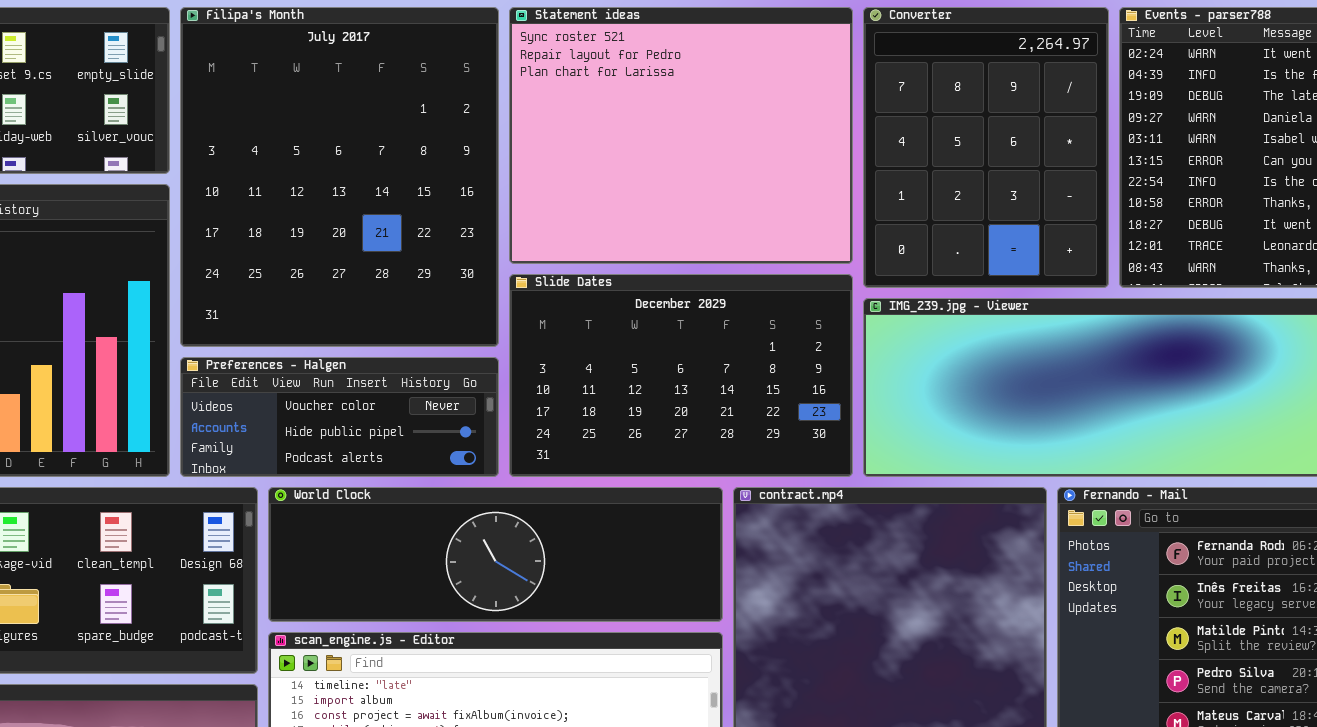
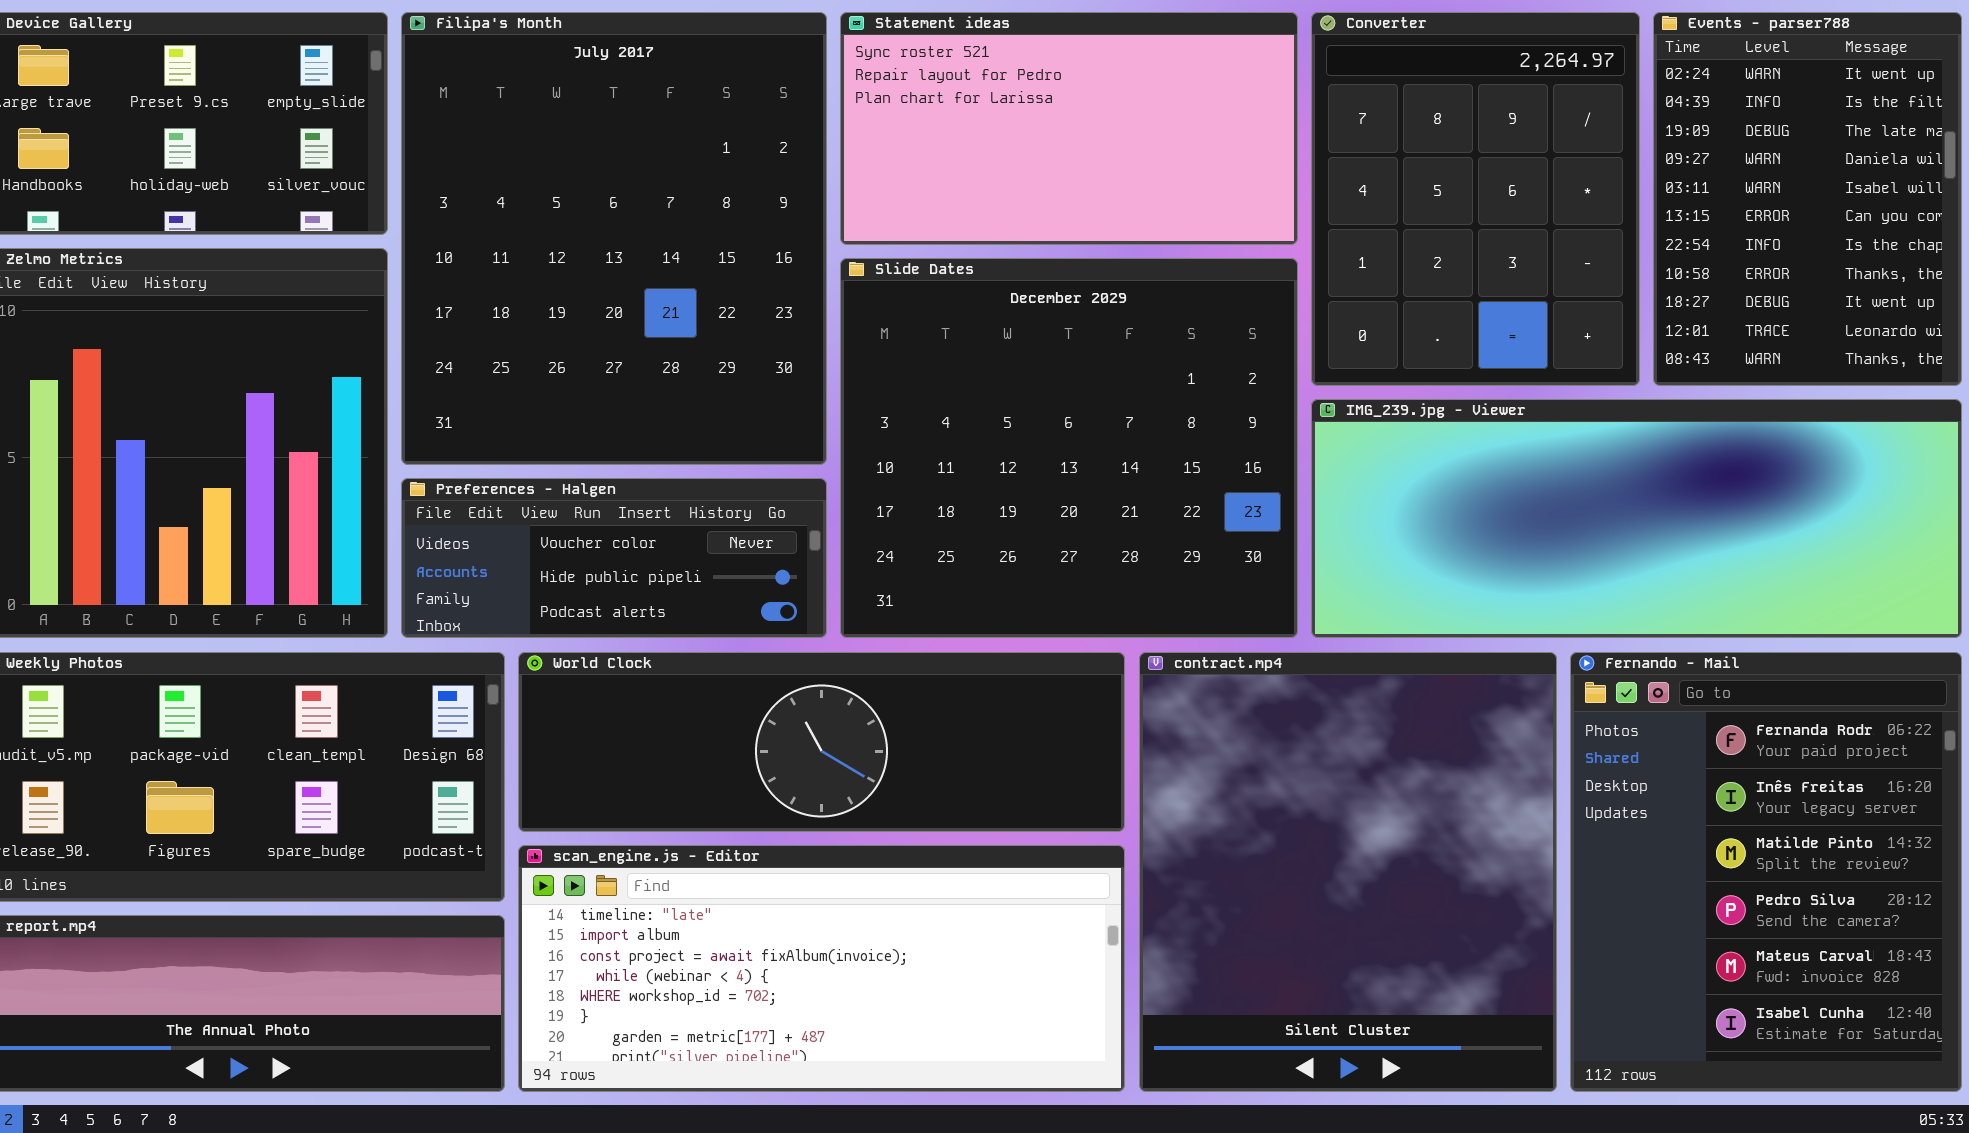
Statement ideas: [509,7,853,264] -> [840,12,1298,245], resized
Slide Dates: [509,274,853,477] -> [840,258,1298,638], resized

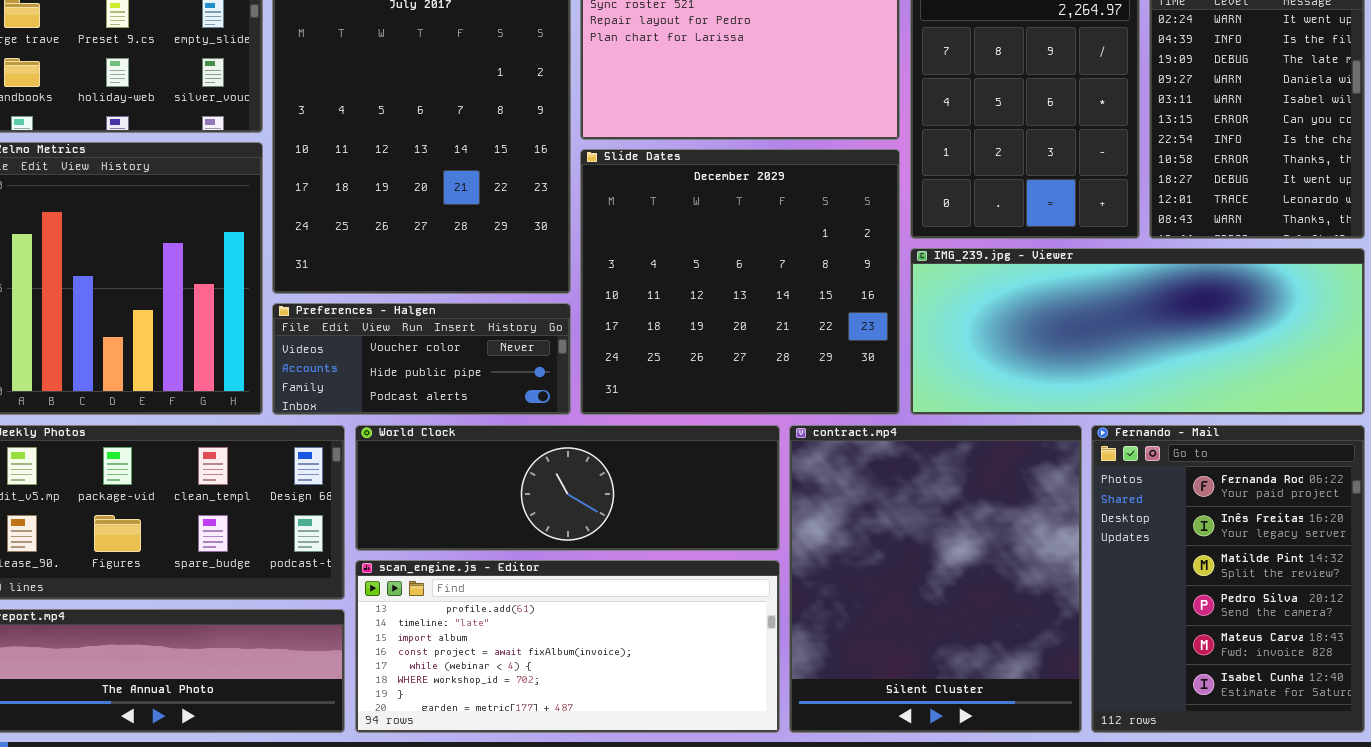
scan_engine.js - Editor: [518,845,1125,1092] -> [355,560,780,733], scrolled up 1 row

